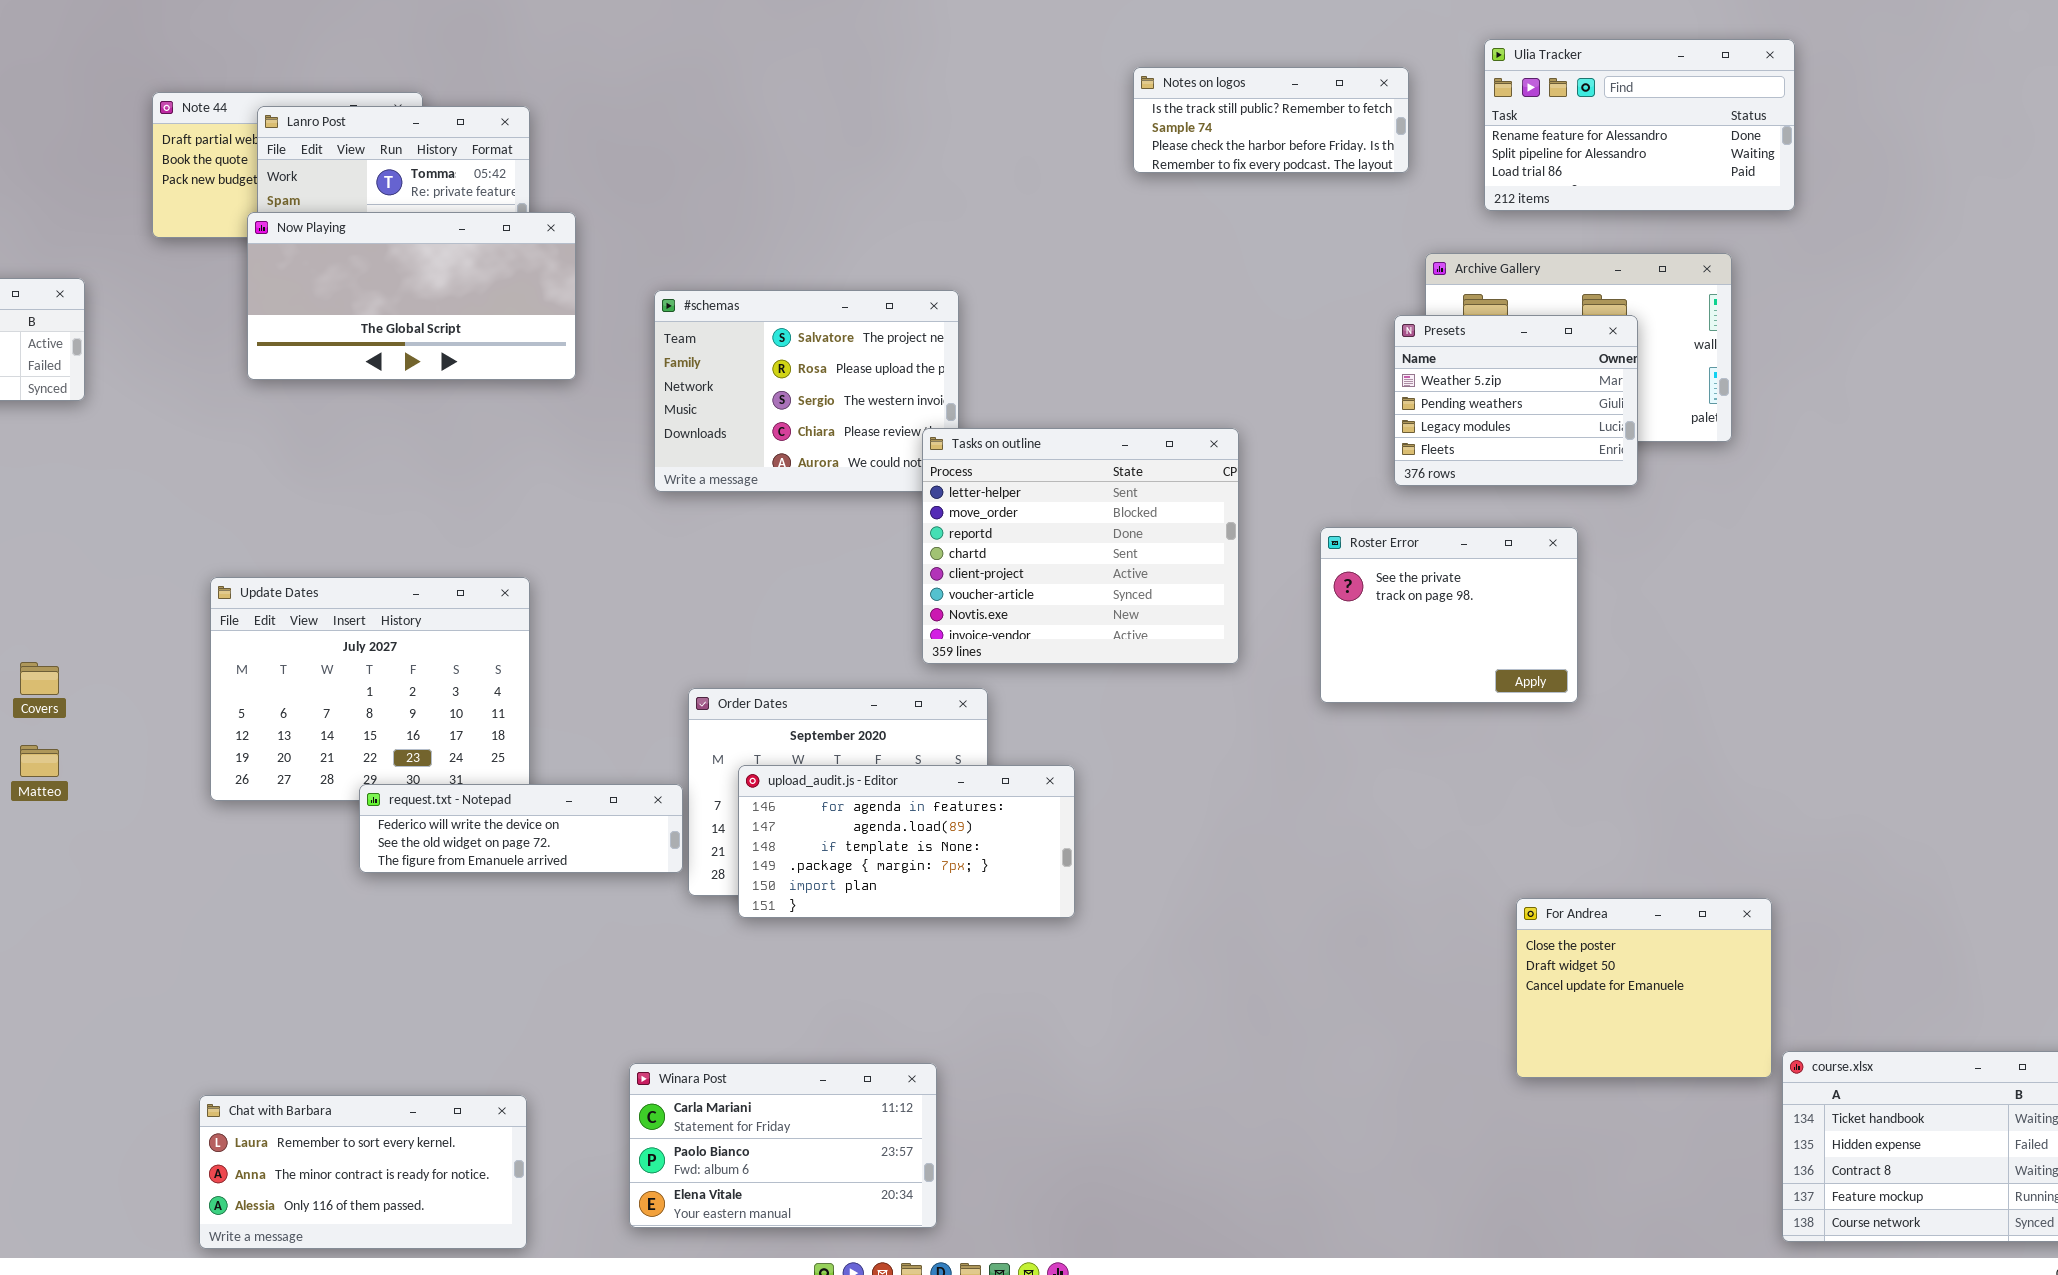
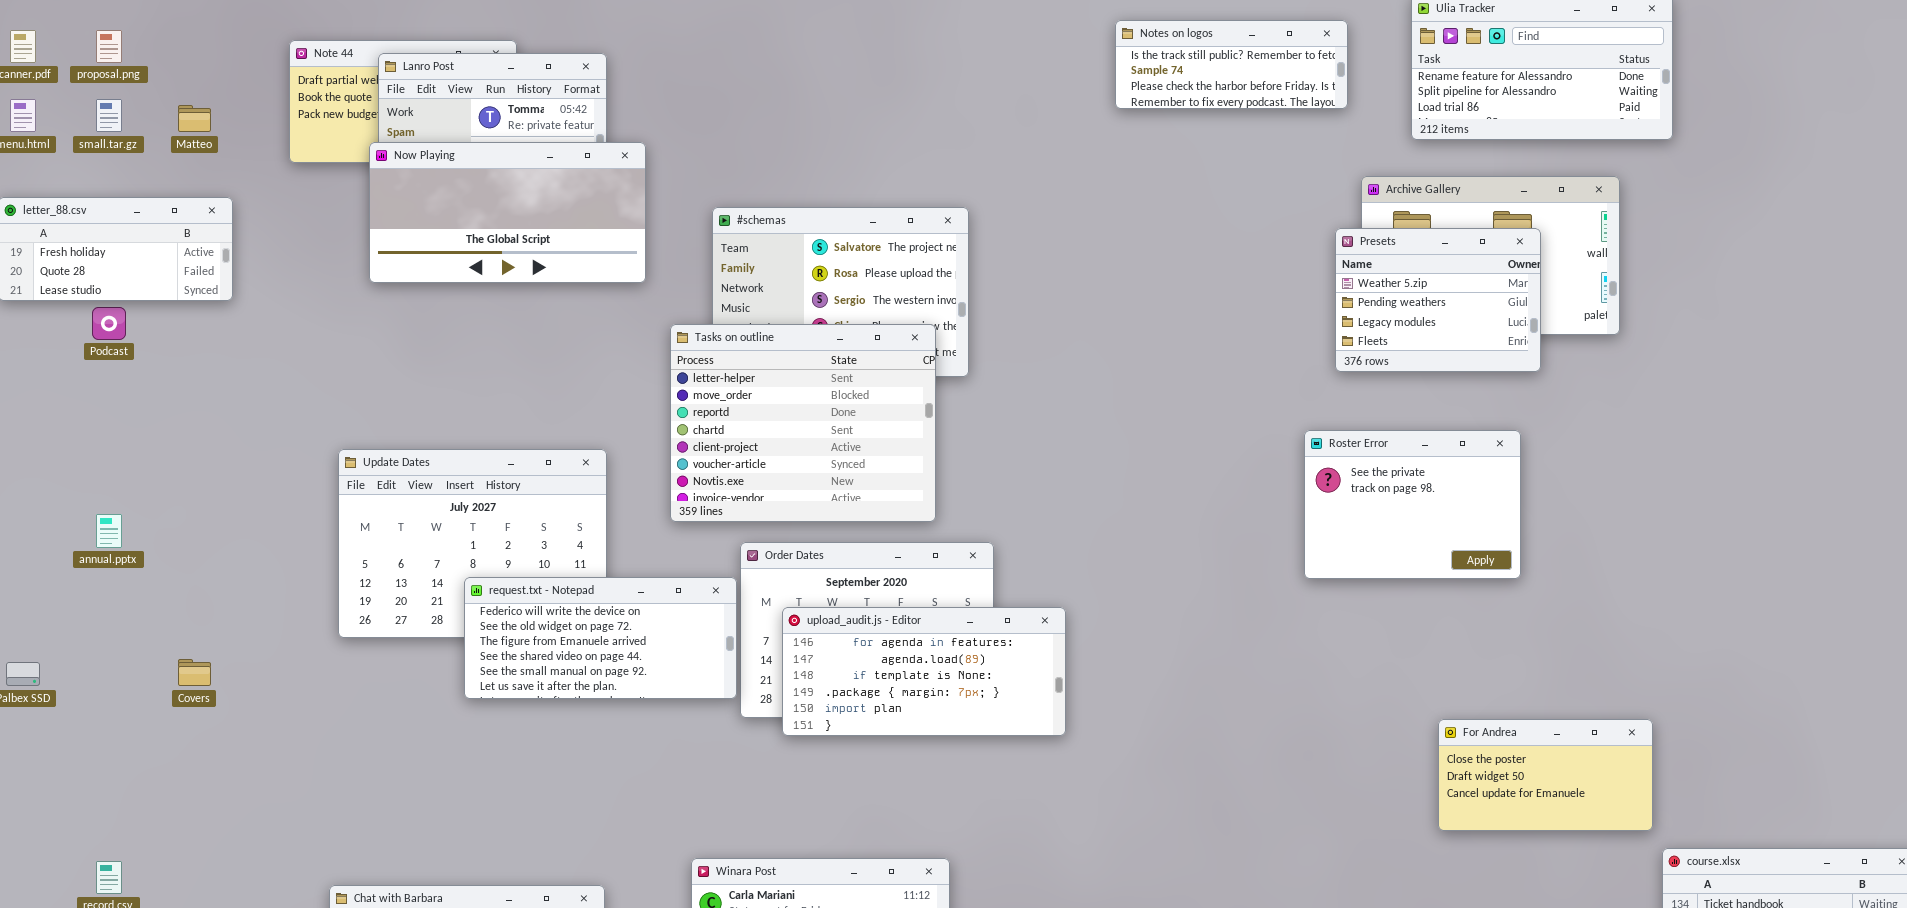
Tasks on outline: [922,428,1239,664] -> [670,324,936,522], moved
Roster Error: [1320,527,1578,703] -> [1304,430,1521,579], moved
Covers: [20,662,59,695] -> [178,659,211,686], moved
Matteo: [20,745,59,777] -> [178,105,211,132], moved
request.txt - Notepad: [359,784,683,873] -> [464,577,737,699], resized
For Andrea: [1516,898,1772,1078] -> [1438,719,1653,831], resized

